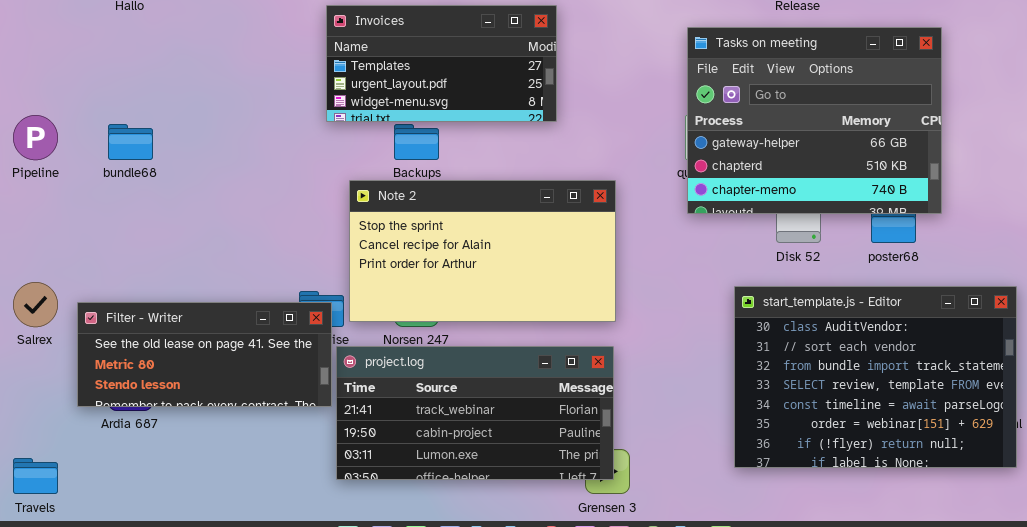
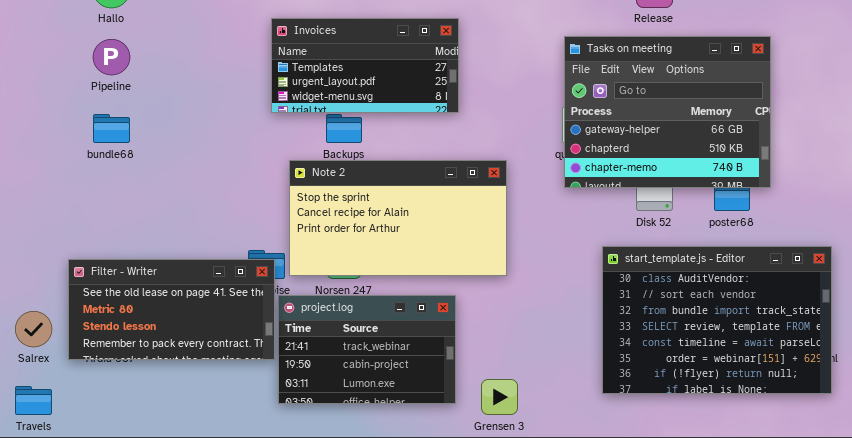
Pipeline: [13,115,58,160] -> [93,39,130,75], moved
Salrex: [13,282,58,327] -> [15,311,52,347], moved
Filter - Writer: [77,302,332,407] -> [68,259,275,360], resized
project.log: [336,346,614,480] -> [278,295,456,404], resized

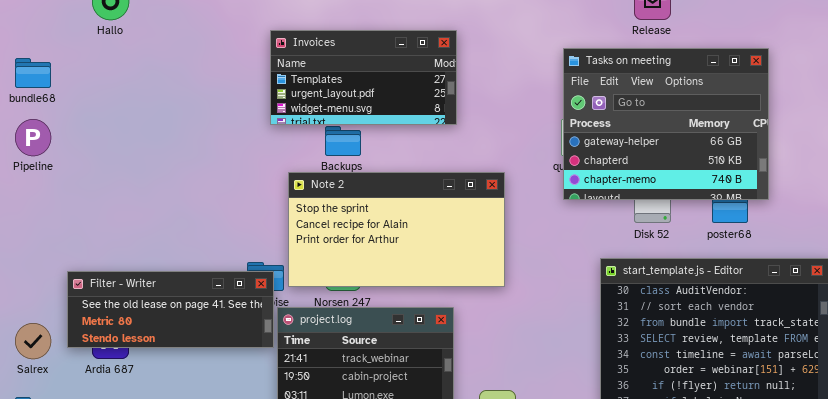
Pipeline: [93,39,130,75] -> [15,119,51,156], moved
bundle68: [93,114,130,143] -> [15,58,51,88], moved
Filter - Writer: [68,259,275,360] -> [67,271,274,348], resized

